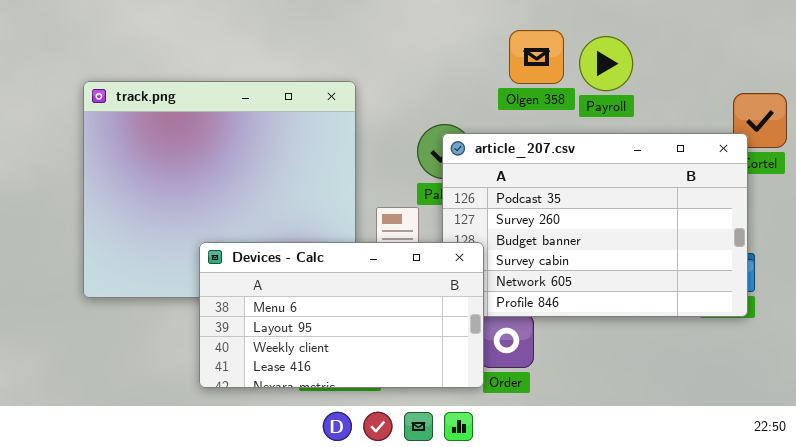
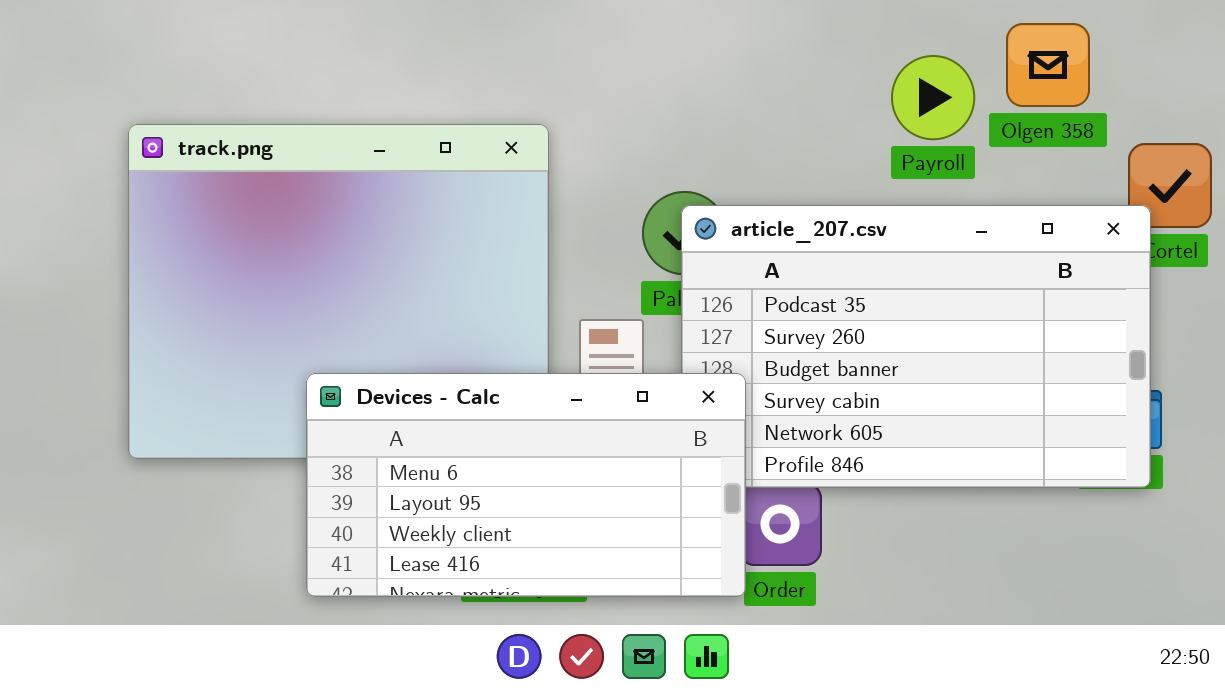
Olgen 358: [509,30,564,84] -> [1006,23,1090,107], moved

